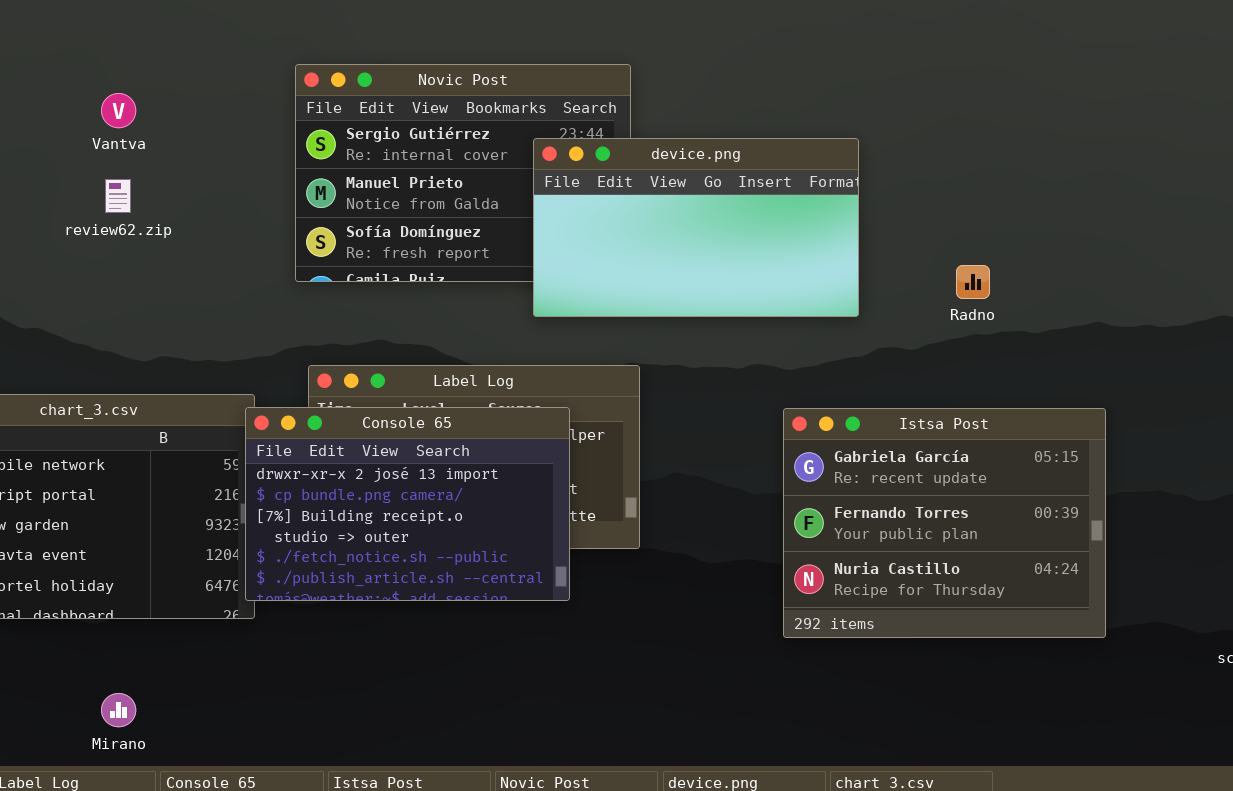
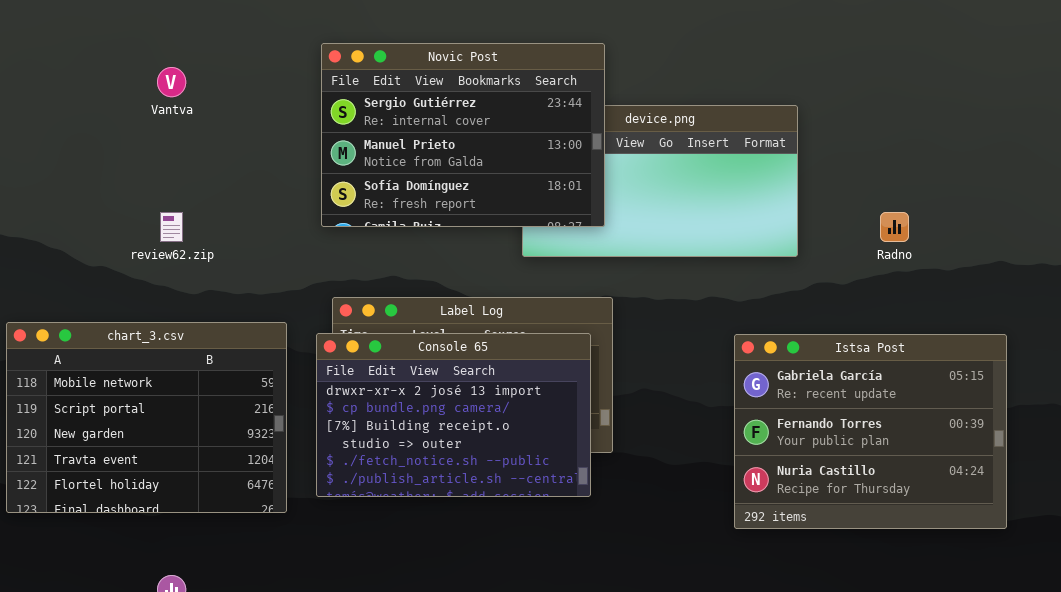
Novic Post: [295,64,631,282] -> [321,43,605,227], raised
review62.zip: [105,179,131,213] -> [160,212,183,242], moved
Console 65: [245,407,570,601] -> [316,333,591,497], moved

